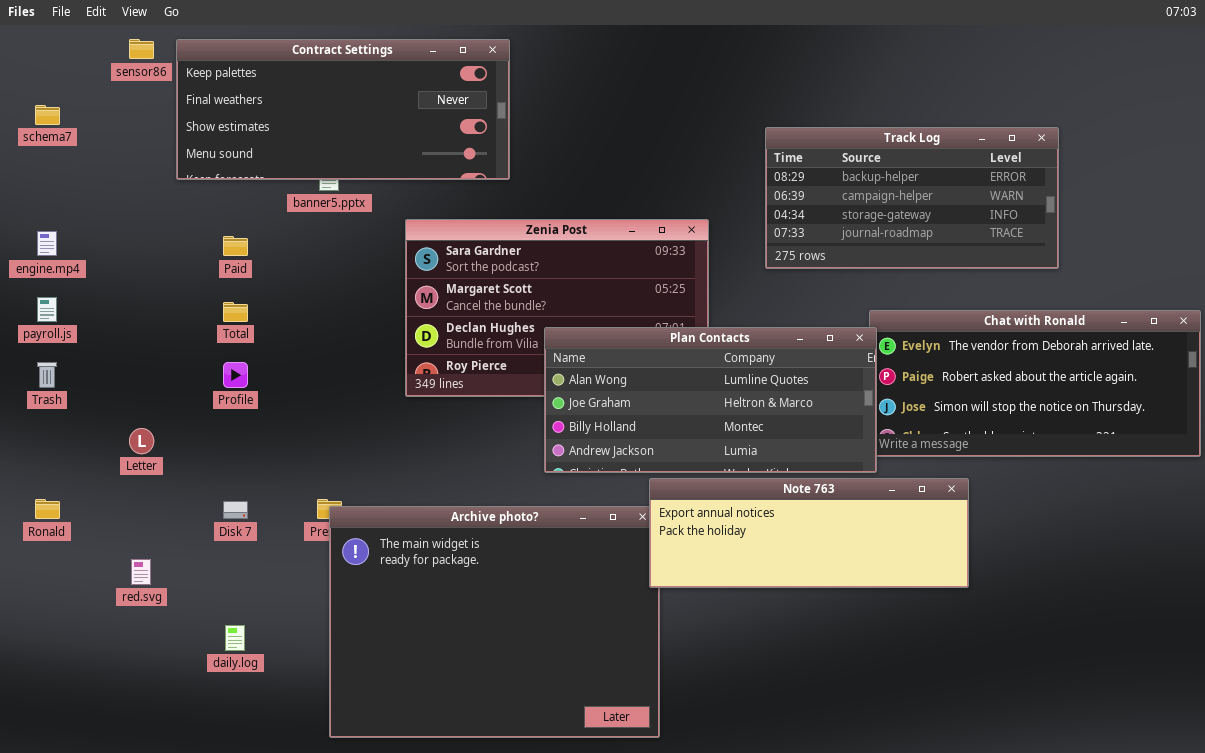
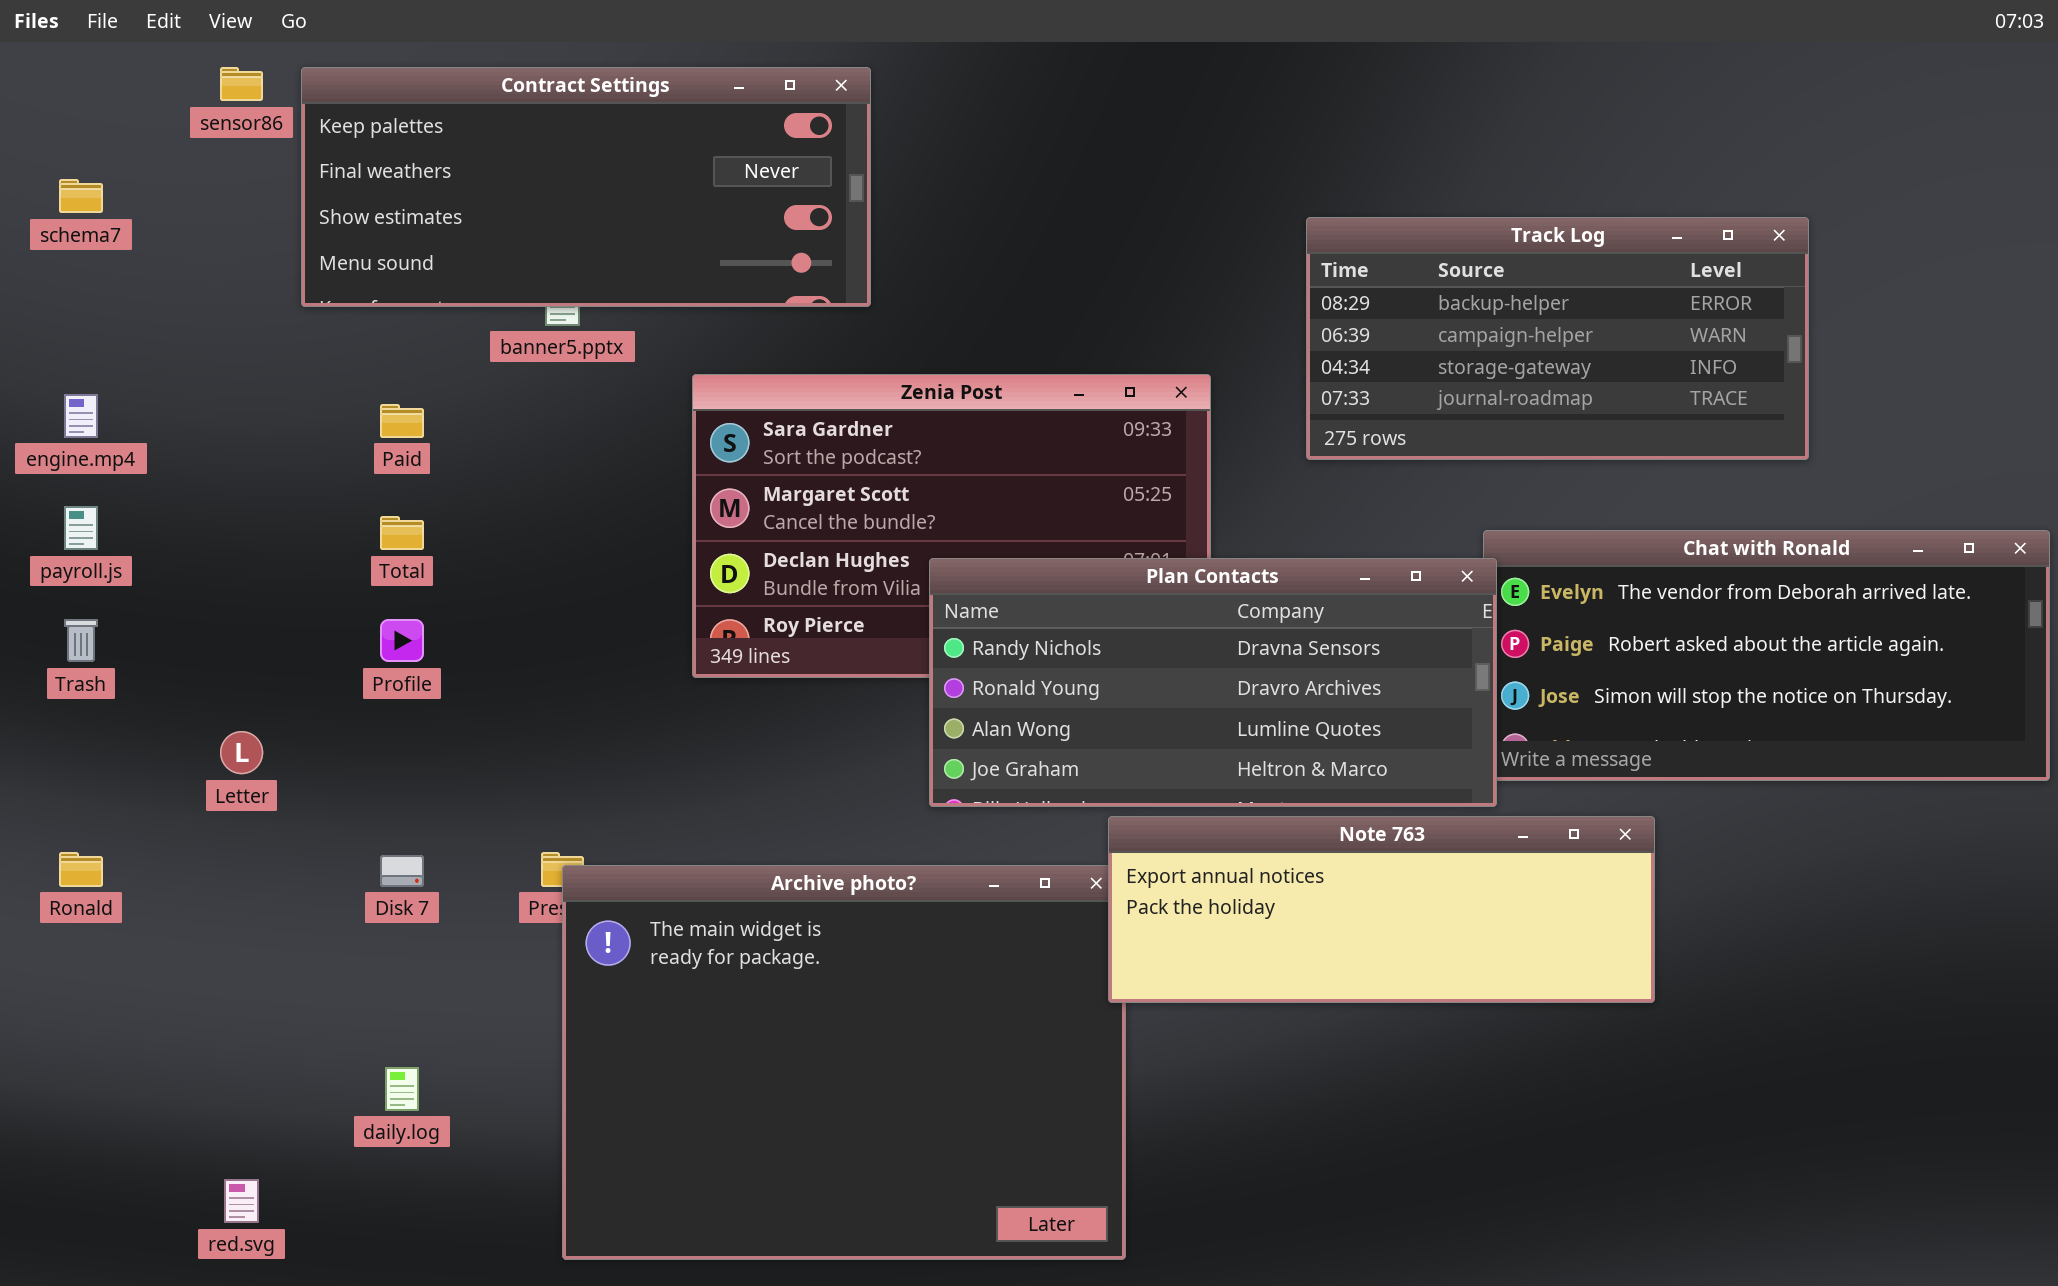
Plan Contacts: [544,327,877,473] -> [929,558,1497,807], scrolled up 2 rows
red.svg: [131,559,151,585] -> [224,1179,259,1223], moved

